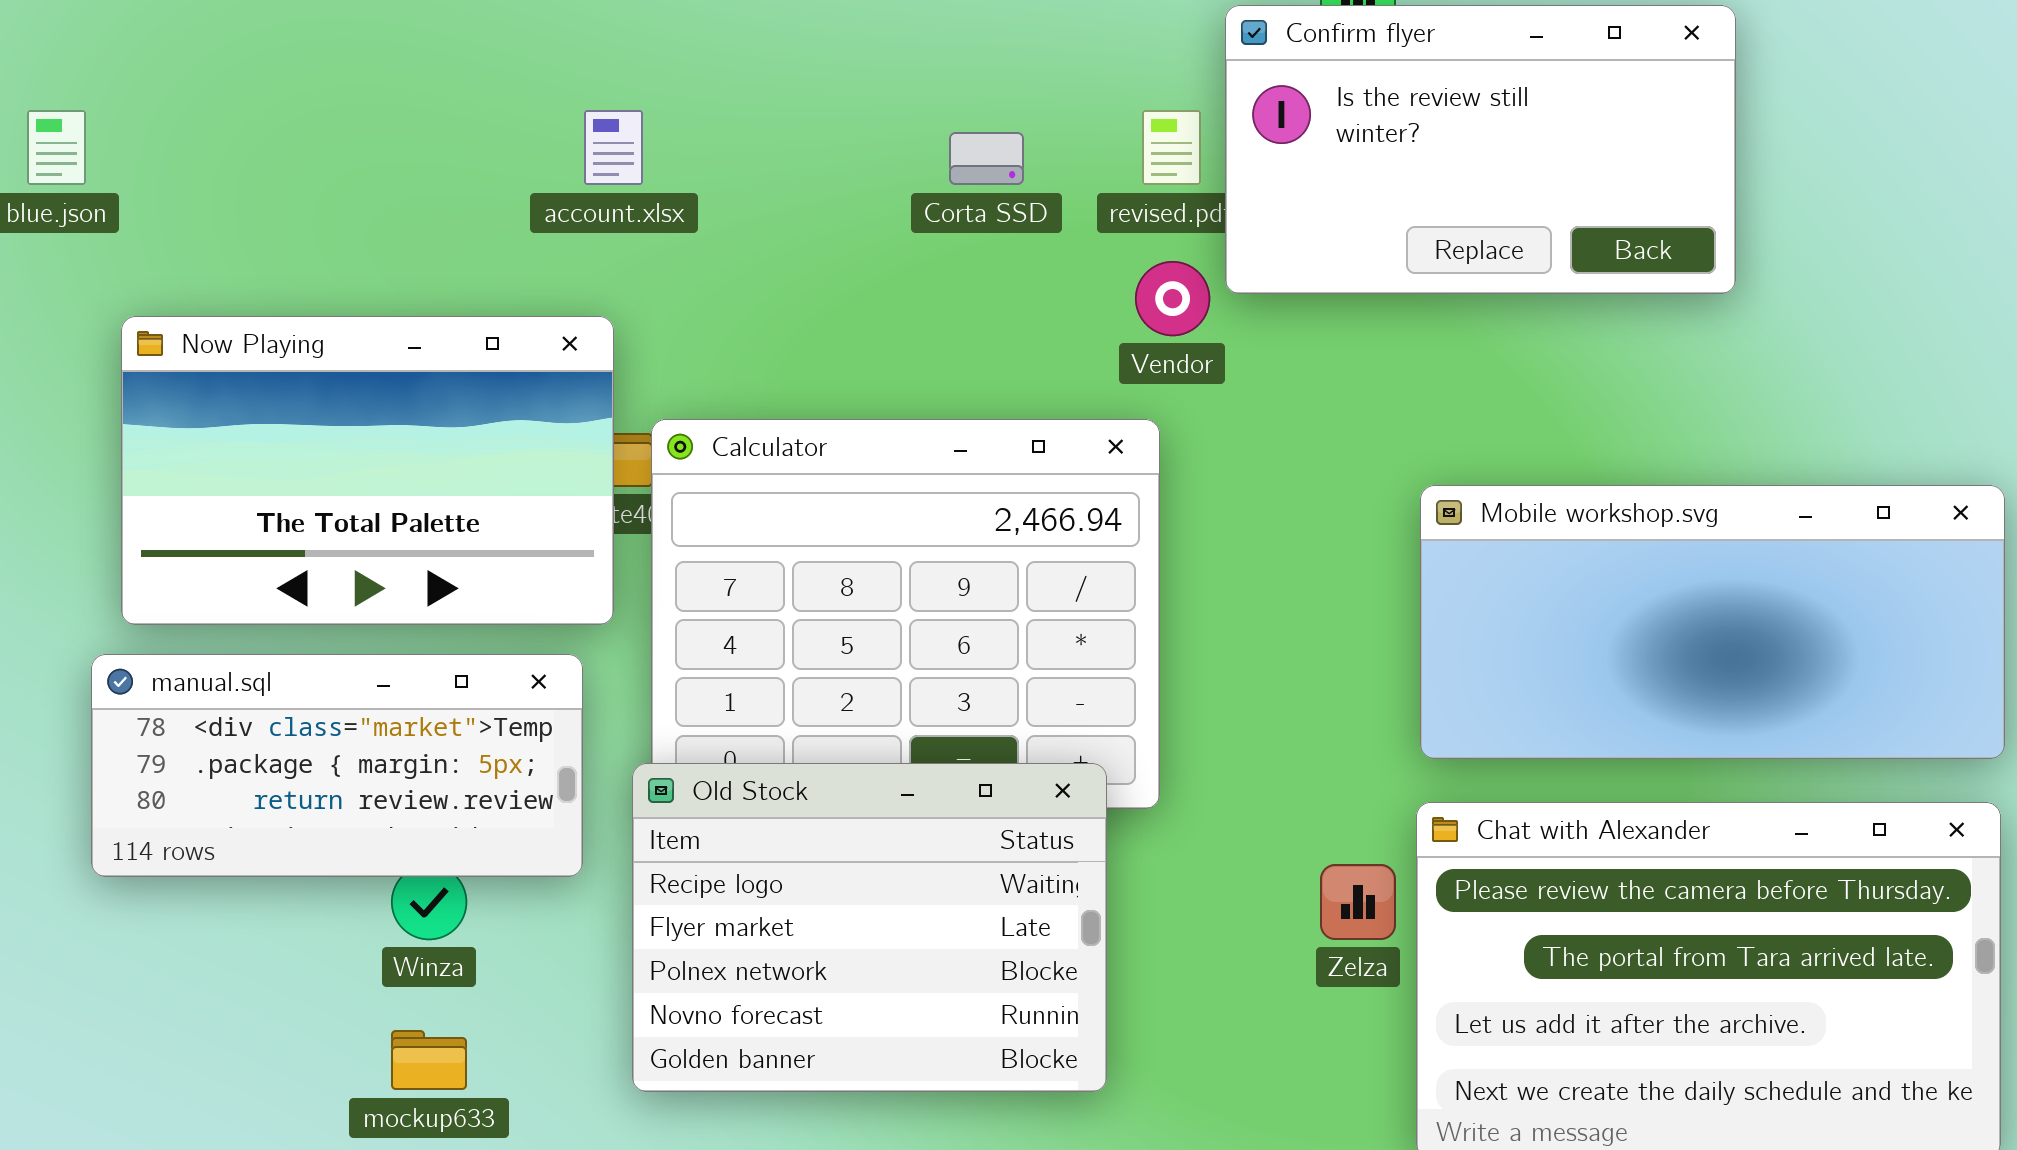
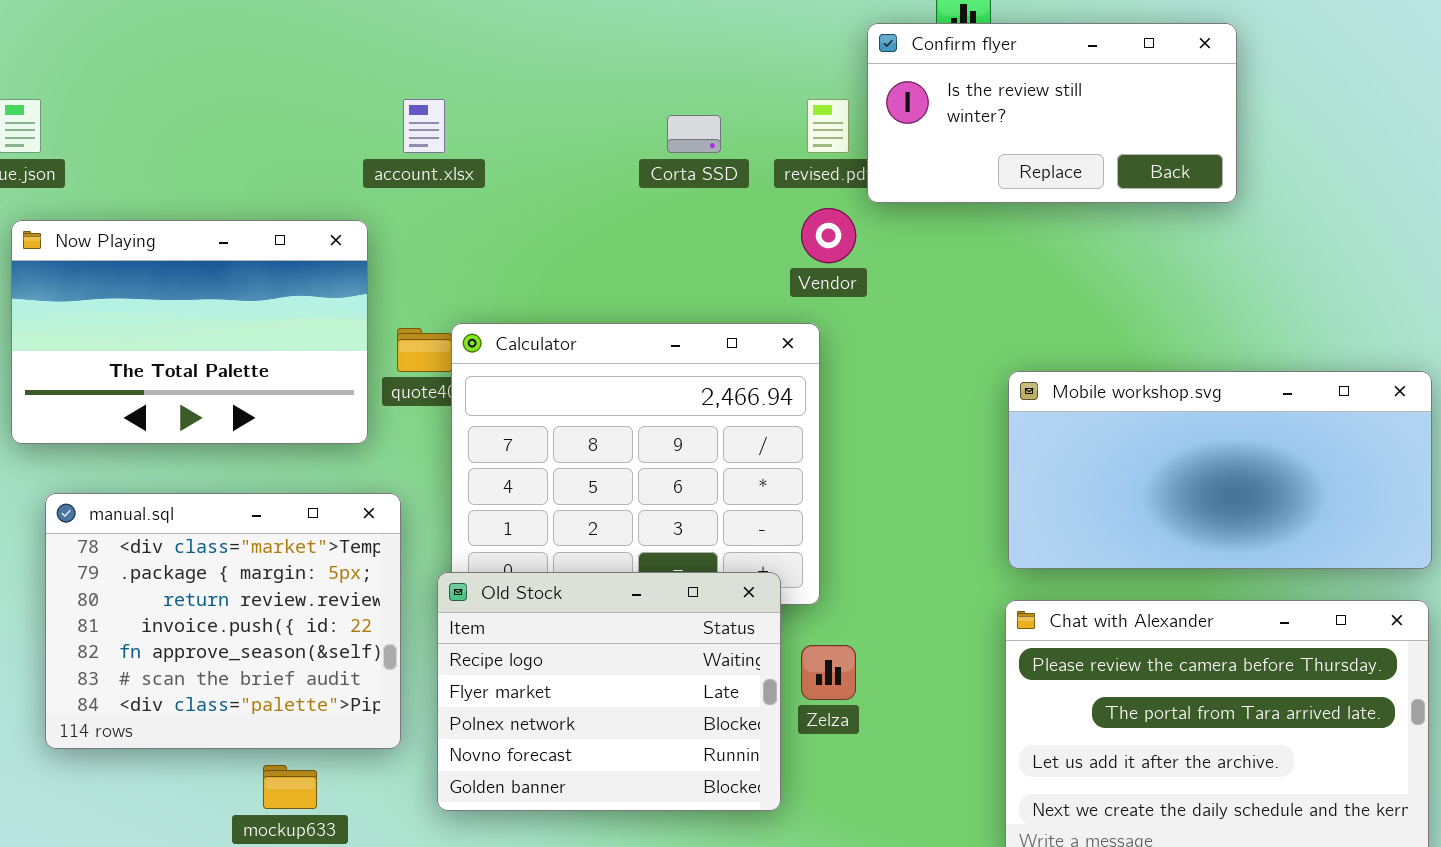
Confirm flyer: [1225,5,1736,294] -> [867,23,1237,203], resized
Now Playing: [121,316,614,625] -> [11,220,368,444], moved
manual.sql: [91,654,583,877] -> [45,493,401,749], resized
Zelza: [1320,864,1396,940] -> [801,645,856,700], moved

